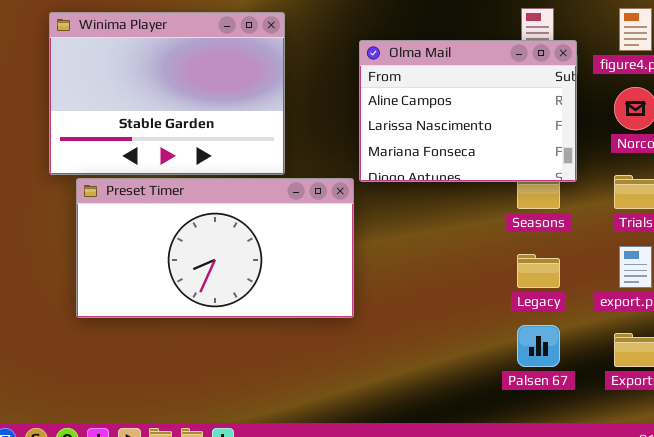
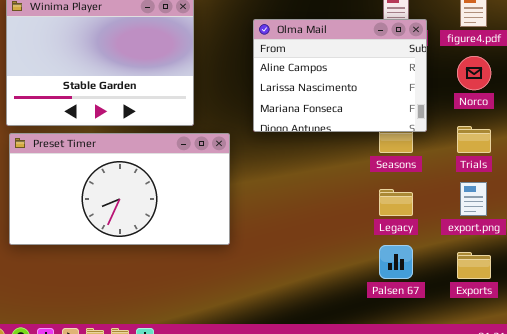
Preset Timer: [76,178,354,318] -> [9,133,230,245], moved

